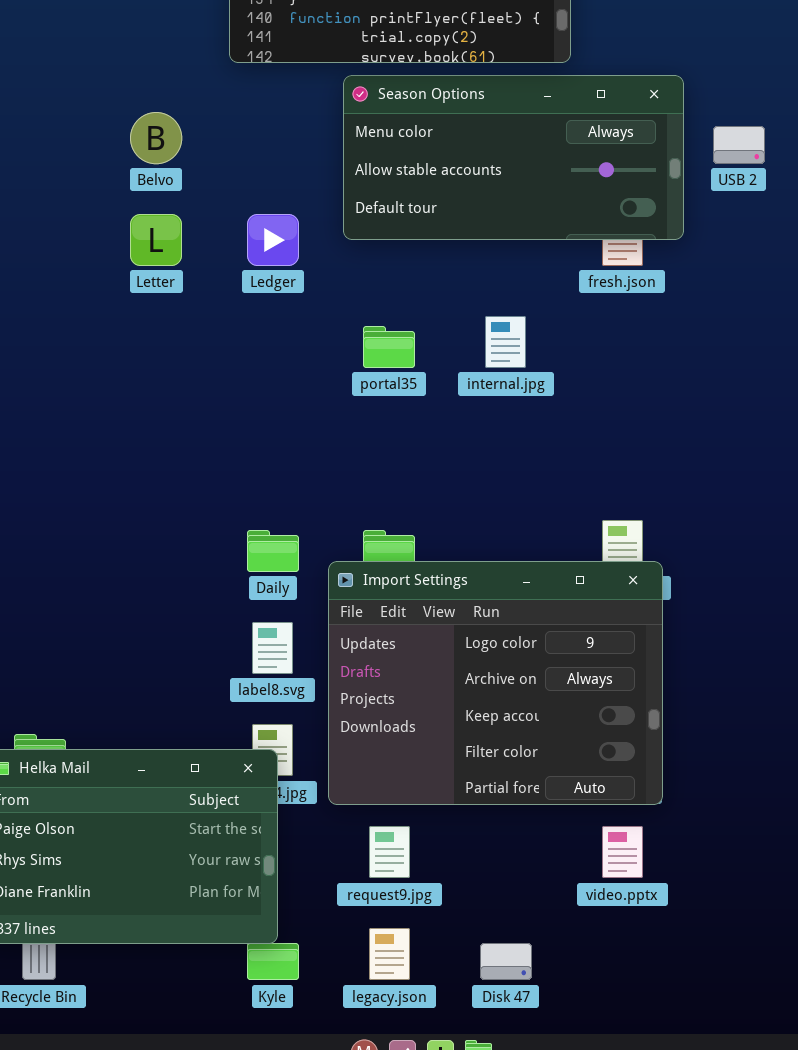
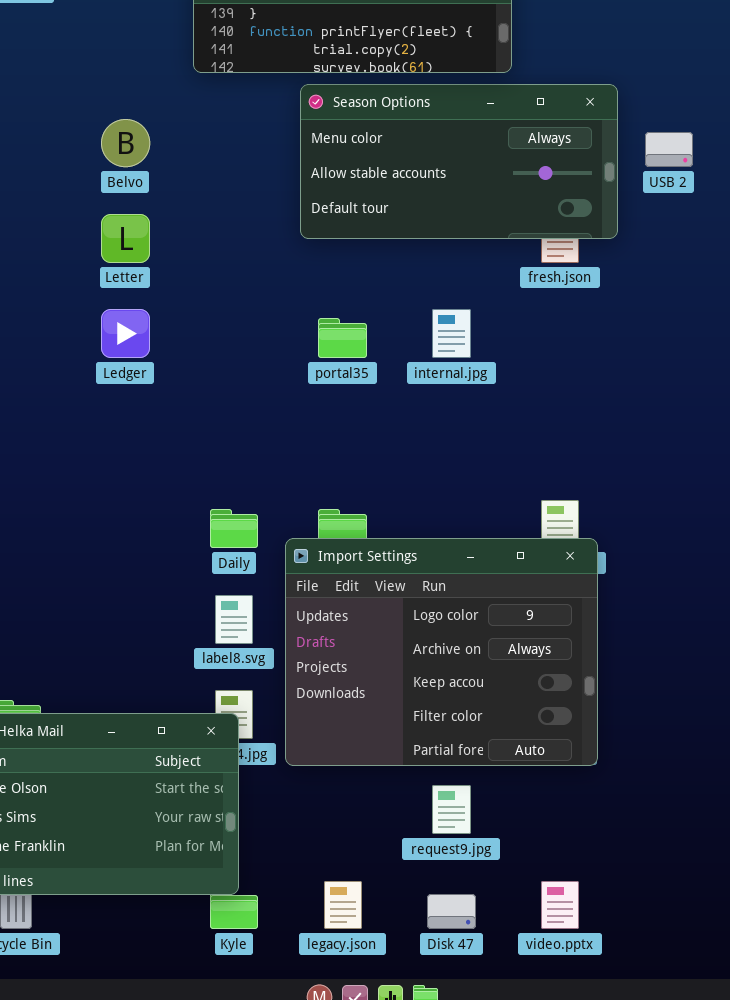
Ledger: [247,214,299,266] -> [101,309,150,358], moved
request9.jpg: [369,826,410,878] -> [432,785,471,834], moved
video.pptx: [602,826,643,878] -> [541,881,579,929], moved

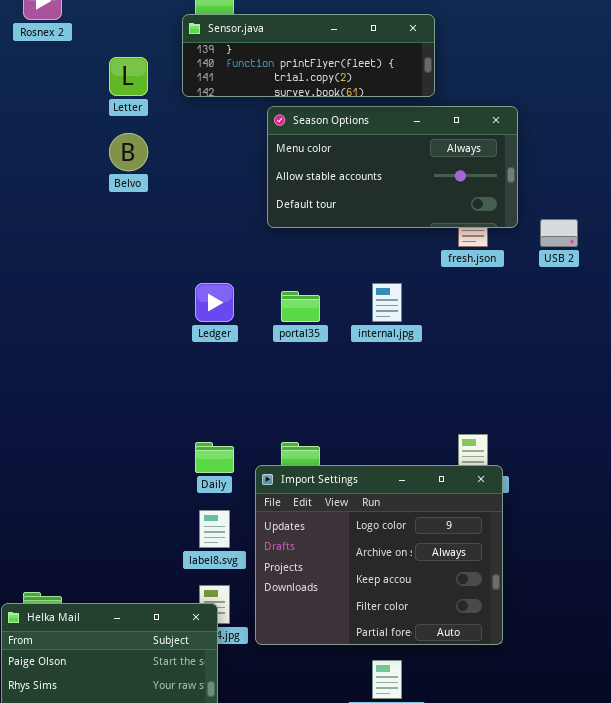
USB 2: [645,132,693,167] -> [540,219,578,247], moved
Letter: [101,214,150,263] -> [109,57,148,96], moved
Ledger: [101,309,150,358] -> [195,283,234,322], moved

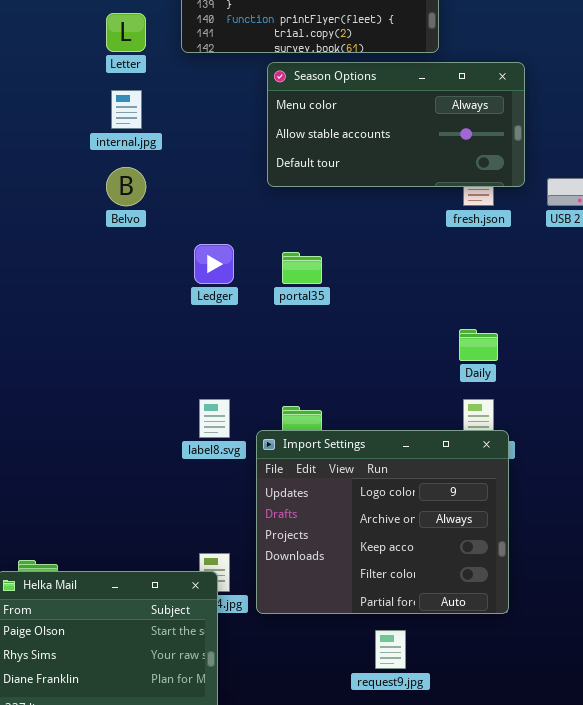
Belvo: [109,133,148,171] -> [106,167,146,206], moved
internal.jpg: [372,283,402,322] -> [111,90,142,129], moved
Daily: [195,442,234,473] -> [459,329,498,361], moved
label8.svg: [199,510,230,548] -> [199,399,230,438], moved

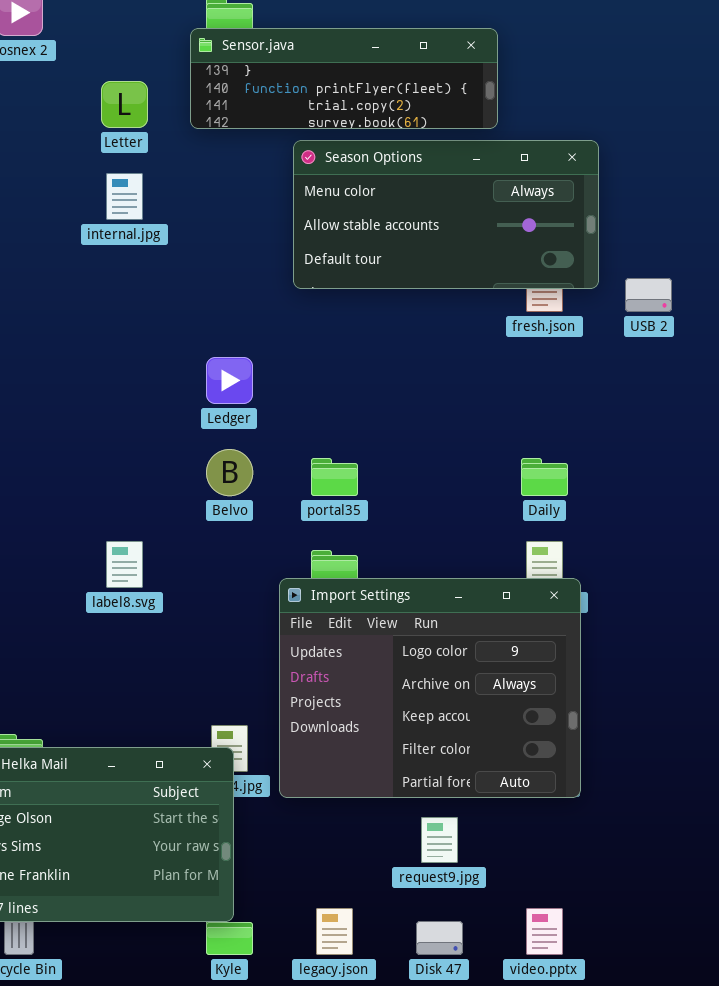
Belvo: [106,167,146,206] -> [206,449,253,496], moved
portal35: [282,252,322,284] -> [311,458,358,496], moved
label8.svg: [199,399,230,438] -> [106,541,143,588], moved

